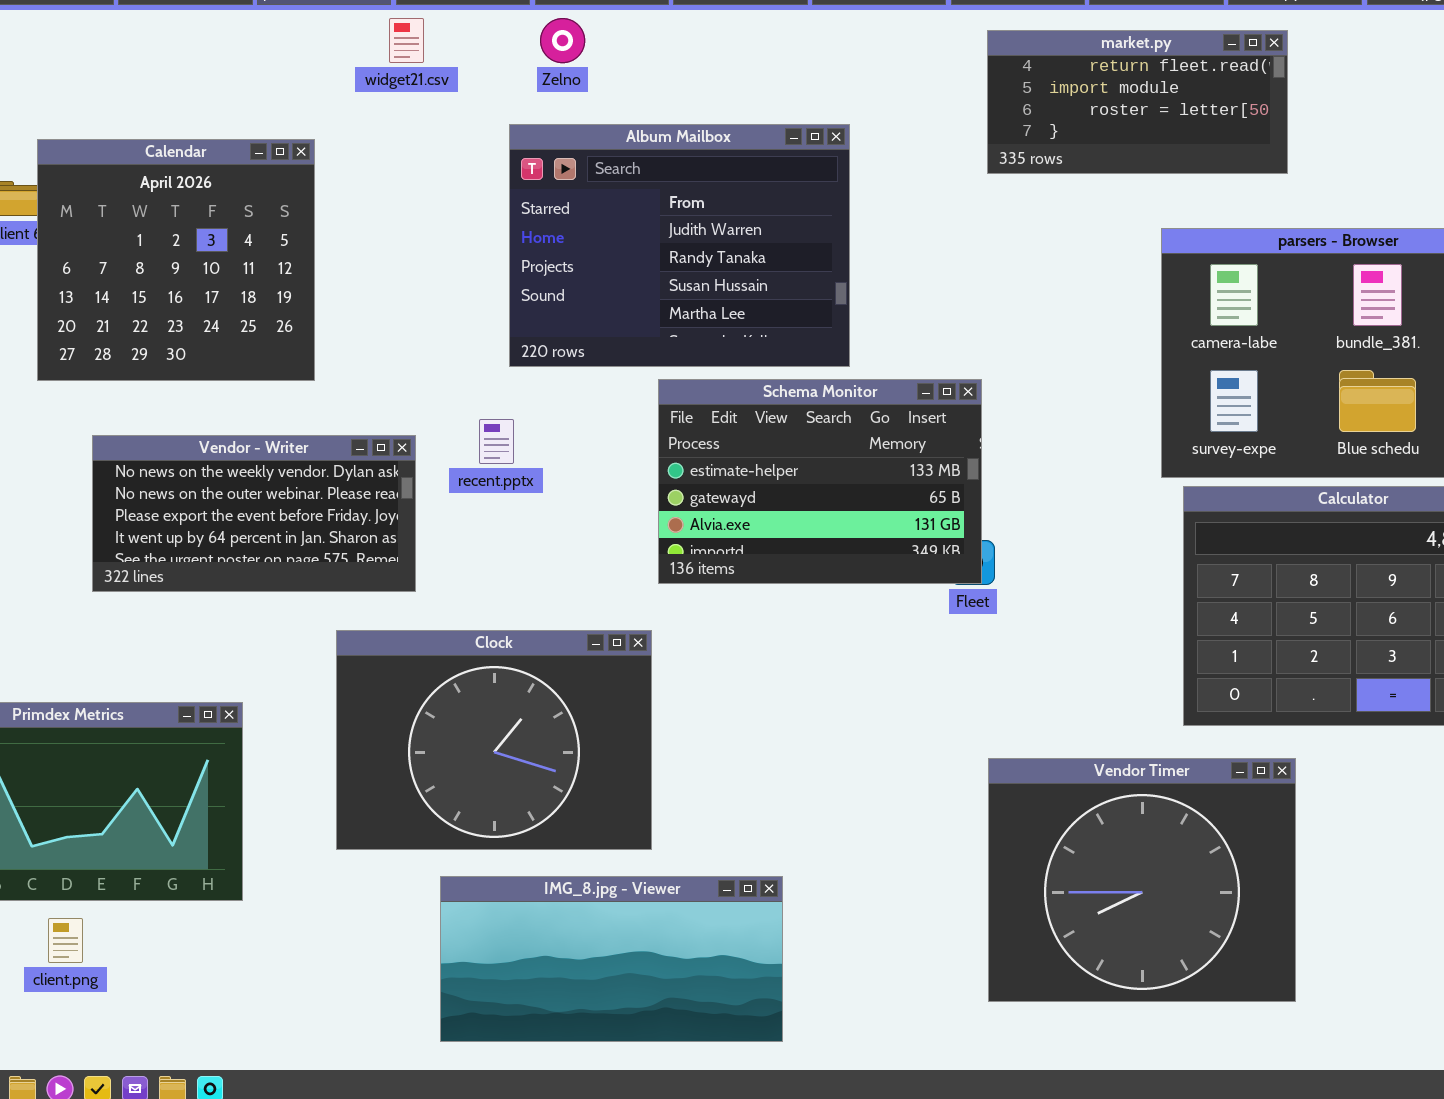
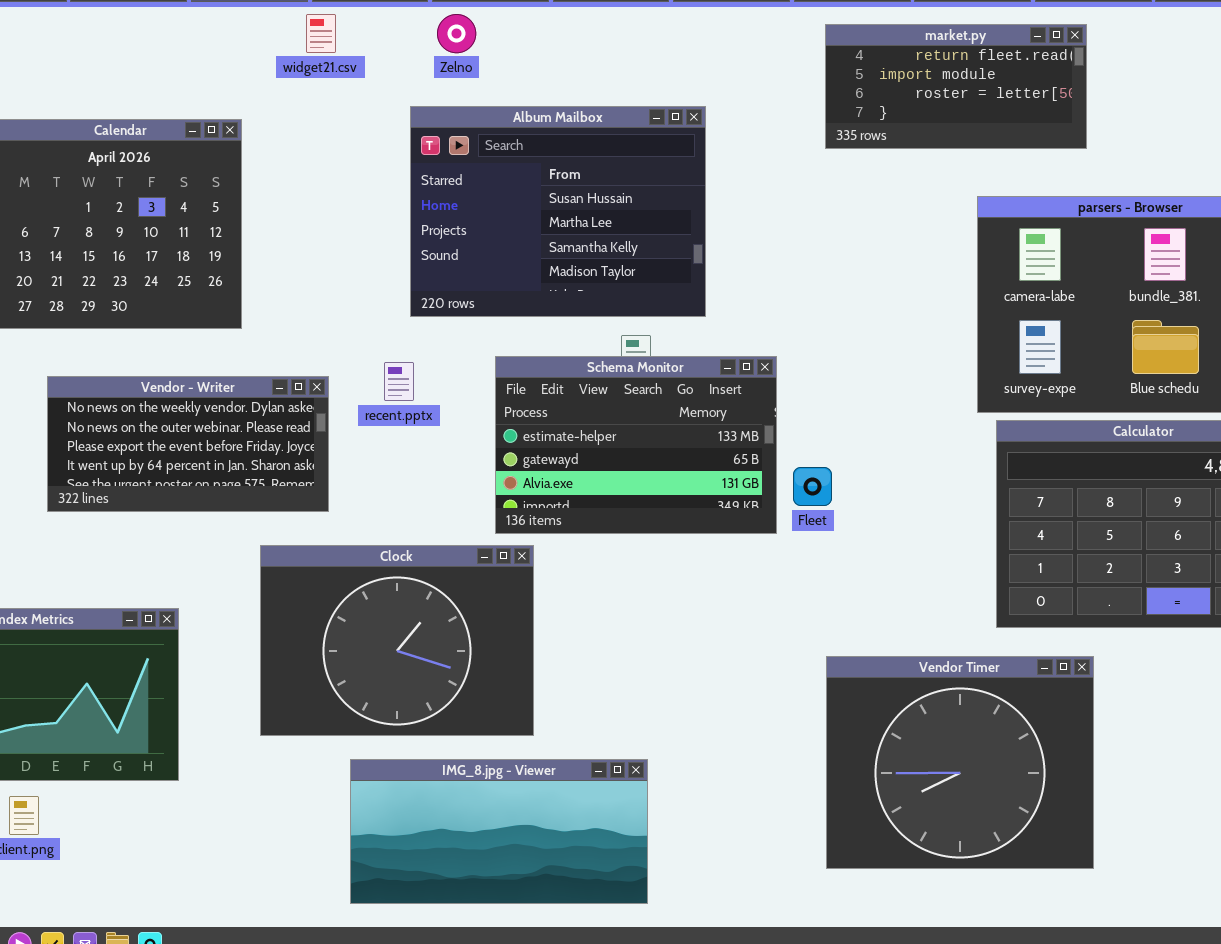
Album Mailbox: [509,124,850,367] -> [410,106,706,317], scrolled down 2 rows
Schema Monitor: [658,379,982,584] -> [495,356,777,534], moved

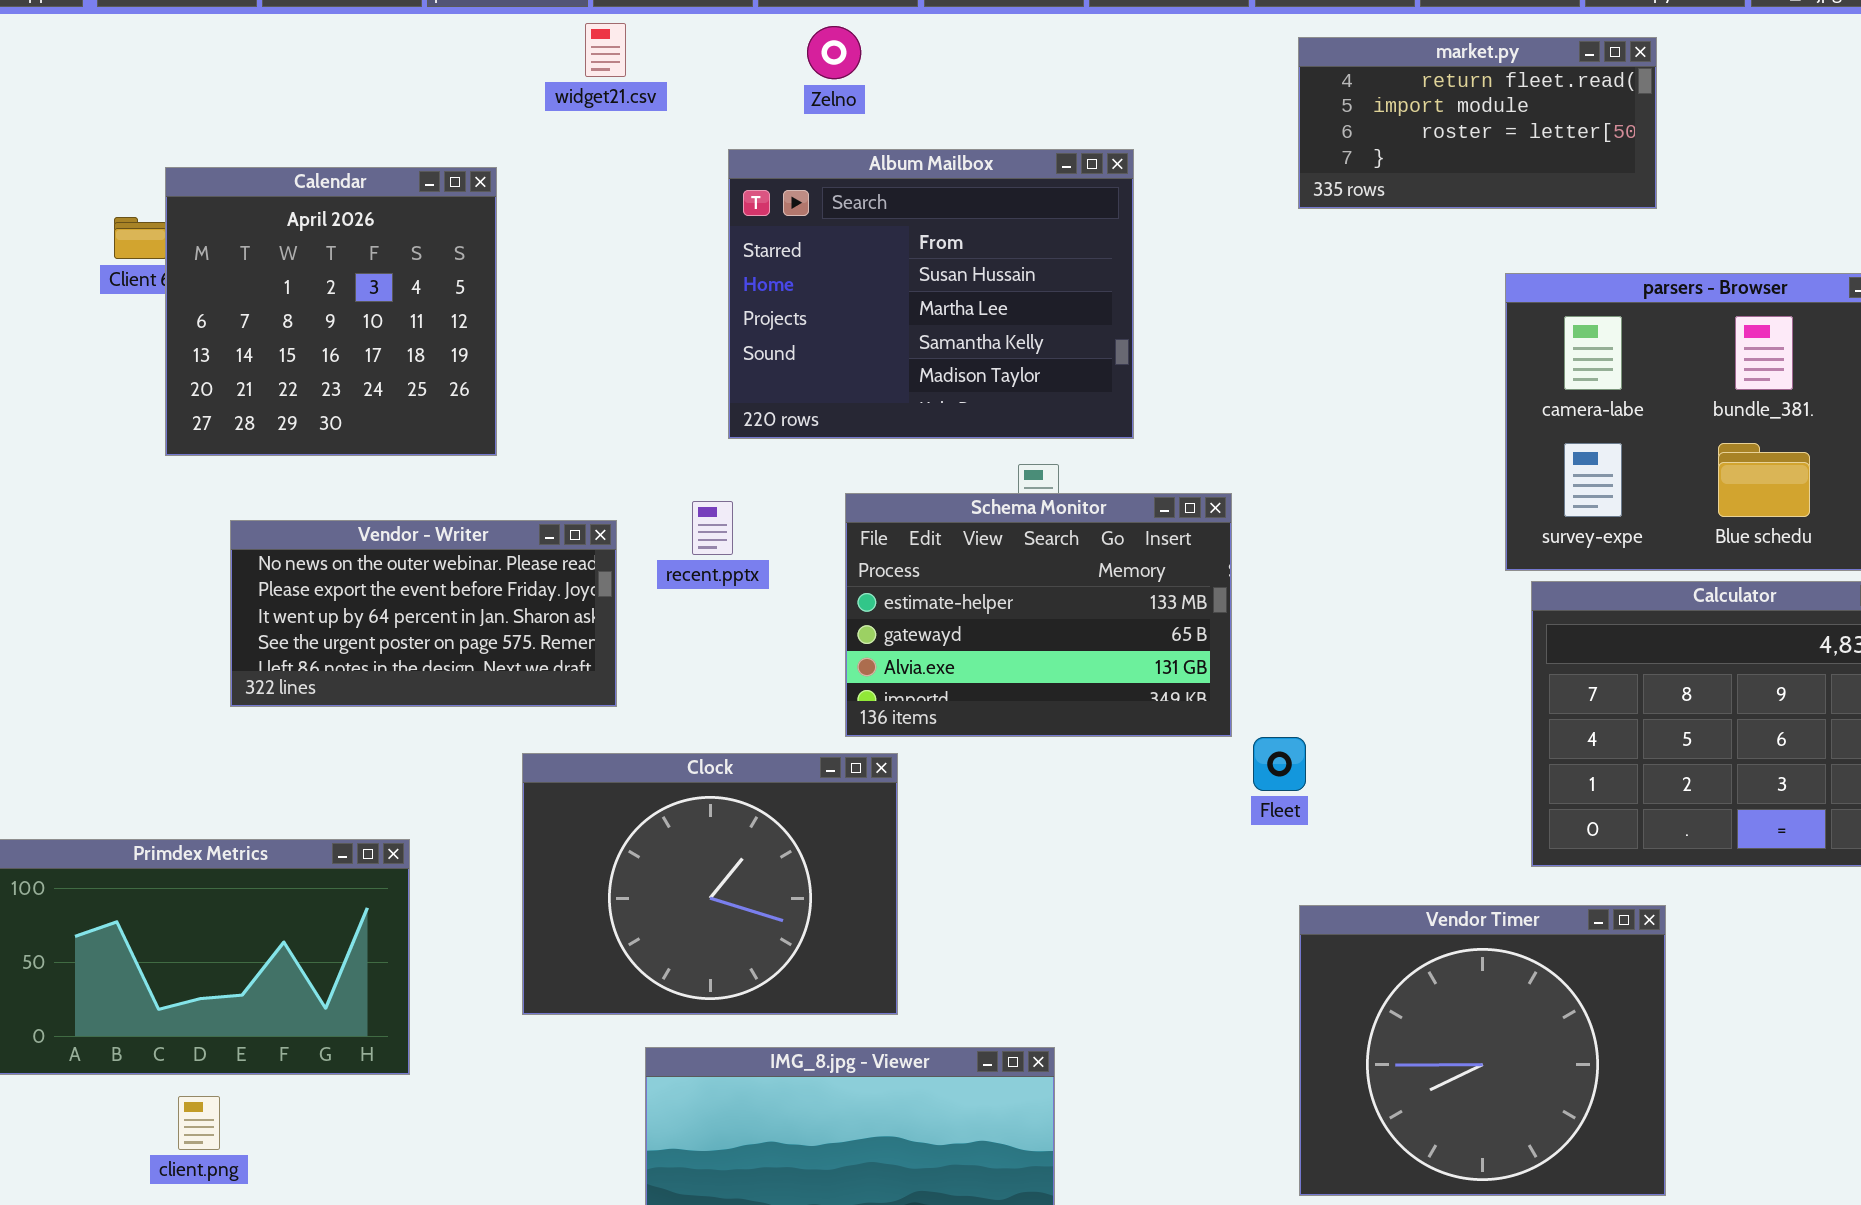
Zelno: [437,14,476,53] -> [807,26,861,79], moved
Vendor - Writer: [47,376,329,512] -> [230,520,617,707], scrolled down 1 row
Fleet: [793,467,832,506] -> [1253,737,1306,791], moved

